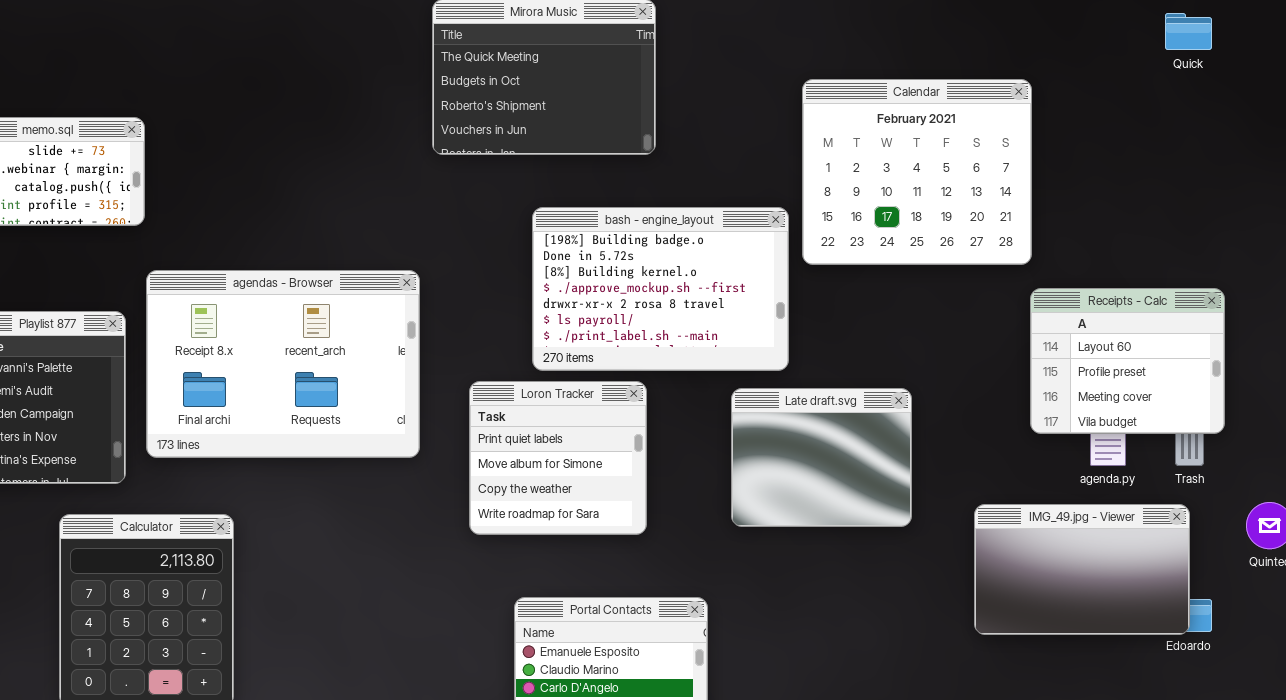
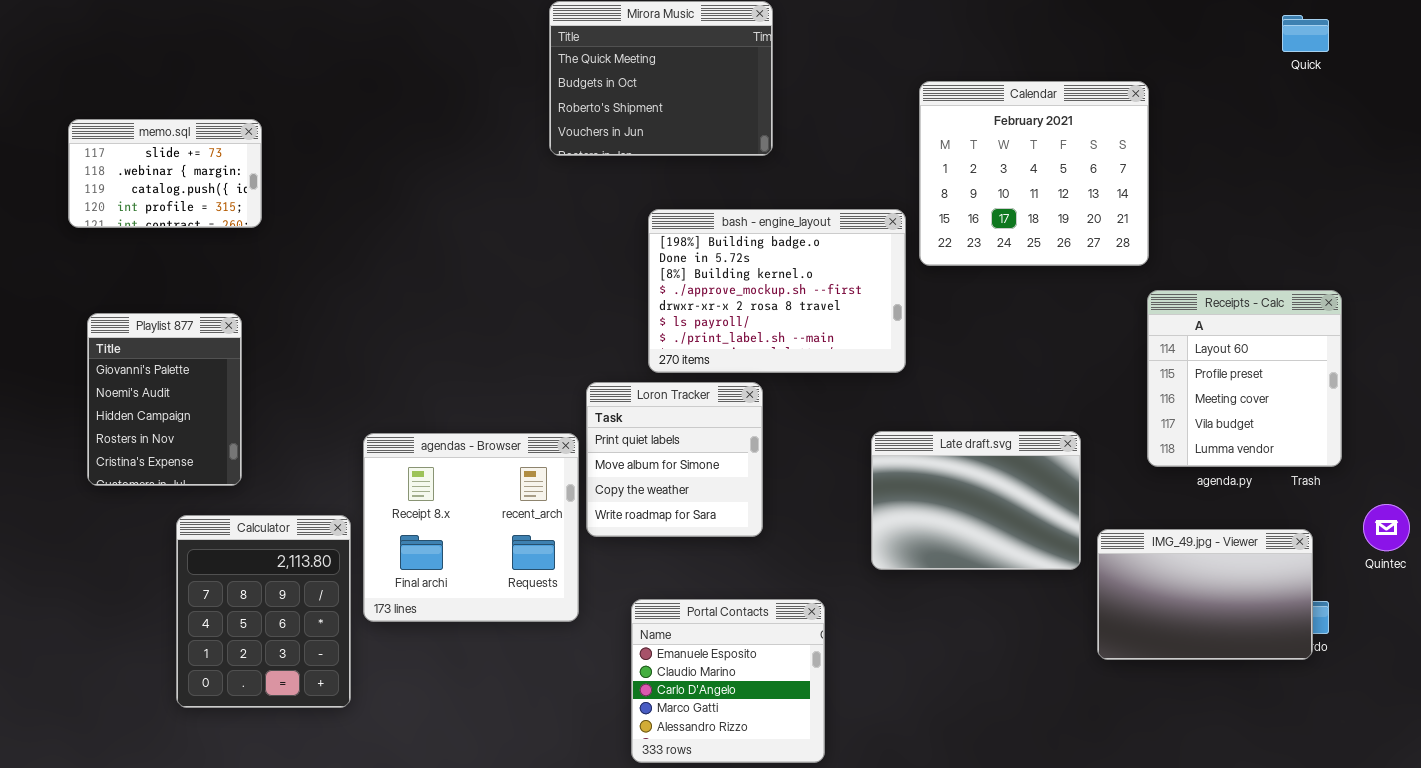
agendas - Browser: [146,270,420,458] -> [363,433,579,622], moved, resized
Receipts - Calc: [1030,288,1225,434] -> [1147,290,1342,467], resized
Late draft.svg: [731,388,912,527] -> [871,431,1081,570], moved, resized
IMG_49.jpg - Viewer: [974,504,1190,635] -> [1097,529,1313,660], moved

